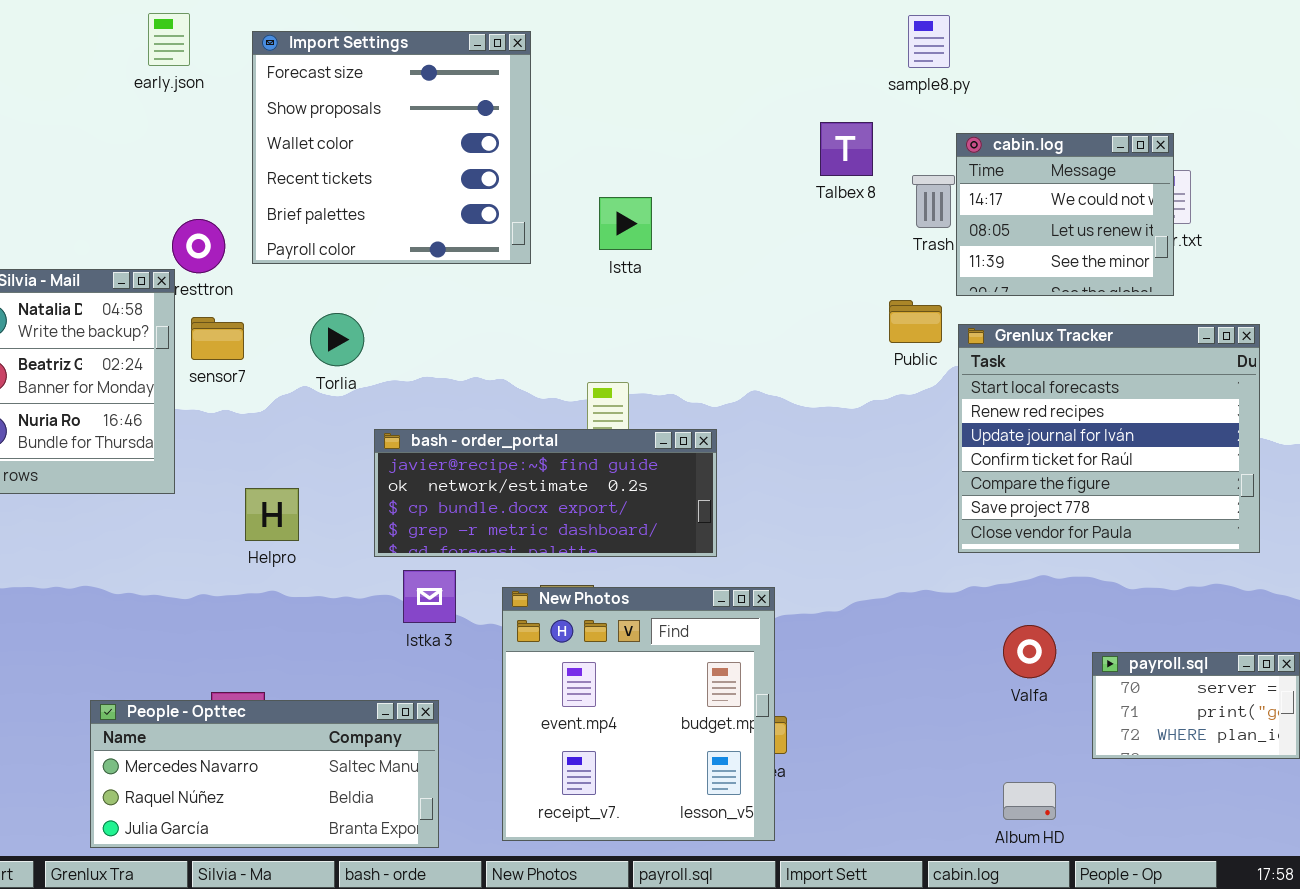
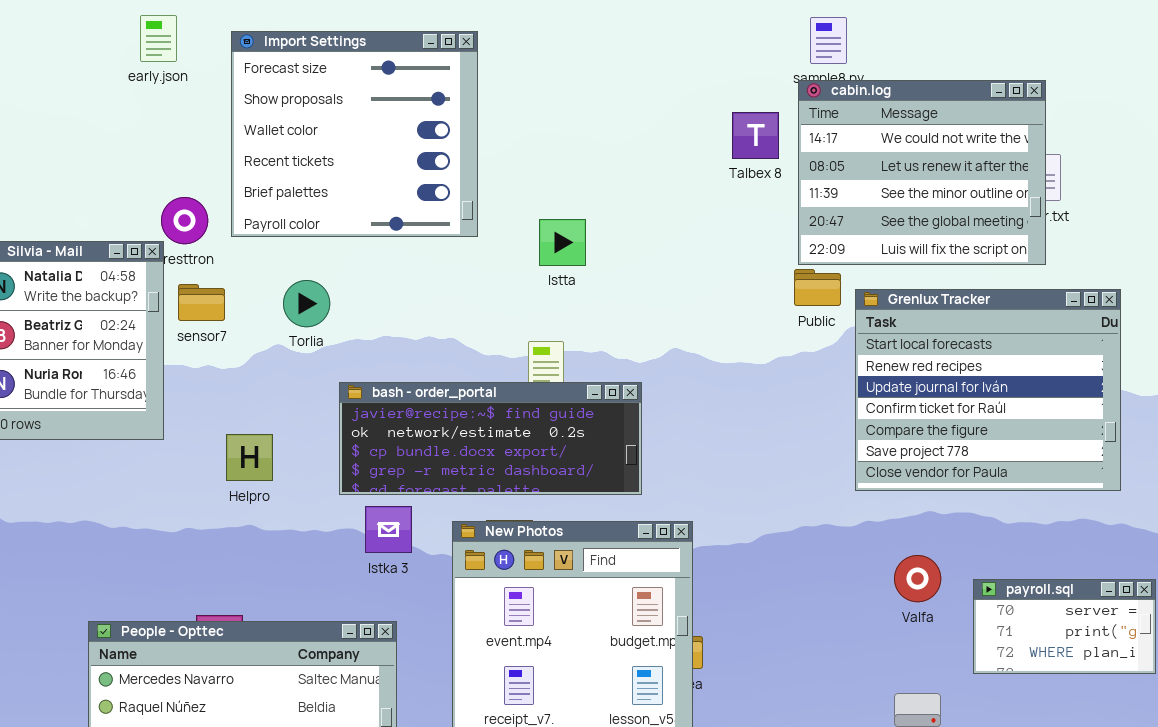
cabin.log: [956,133,1174,296] -> [798,80,1046,265], resized
Istta: [599,197,652,250] -> [539,219,586,266], moved

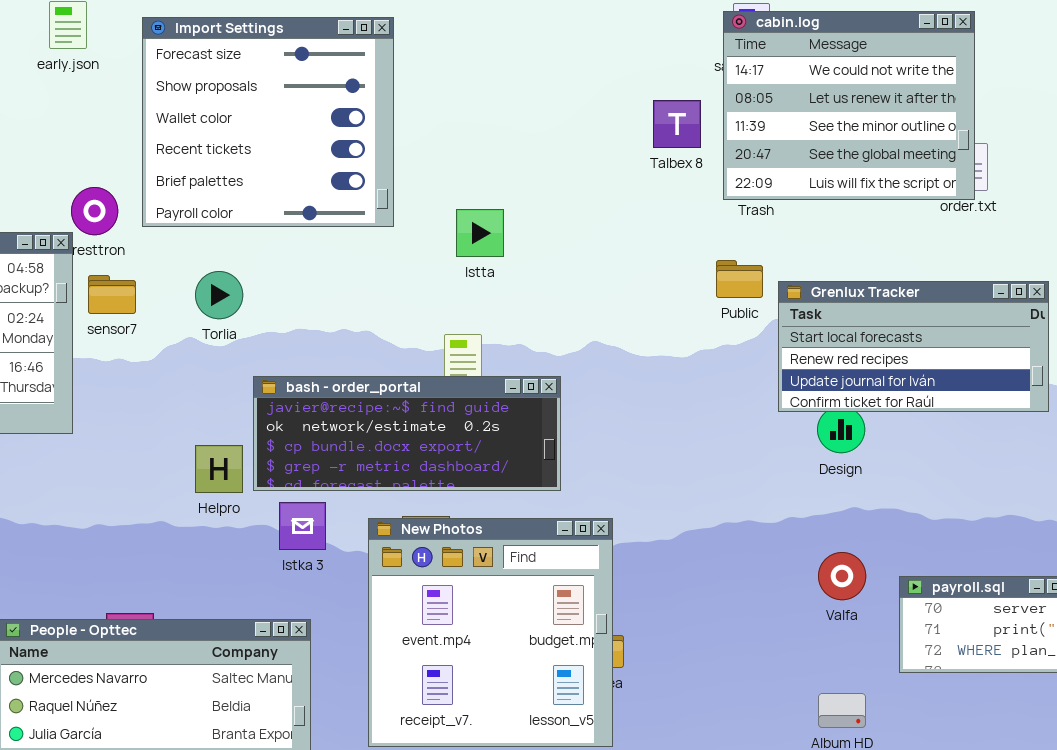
cabin.log: [798,80,1046,265] -> [723,11,975,200], moved
Grenlux Tracker: [855,289,1121,491] -> [778,281,1049,412], resized
Helpro: [226,434,273,481] -> [195,445,243,493], moved

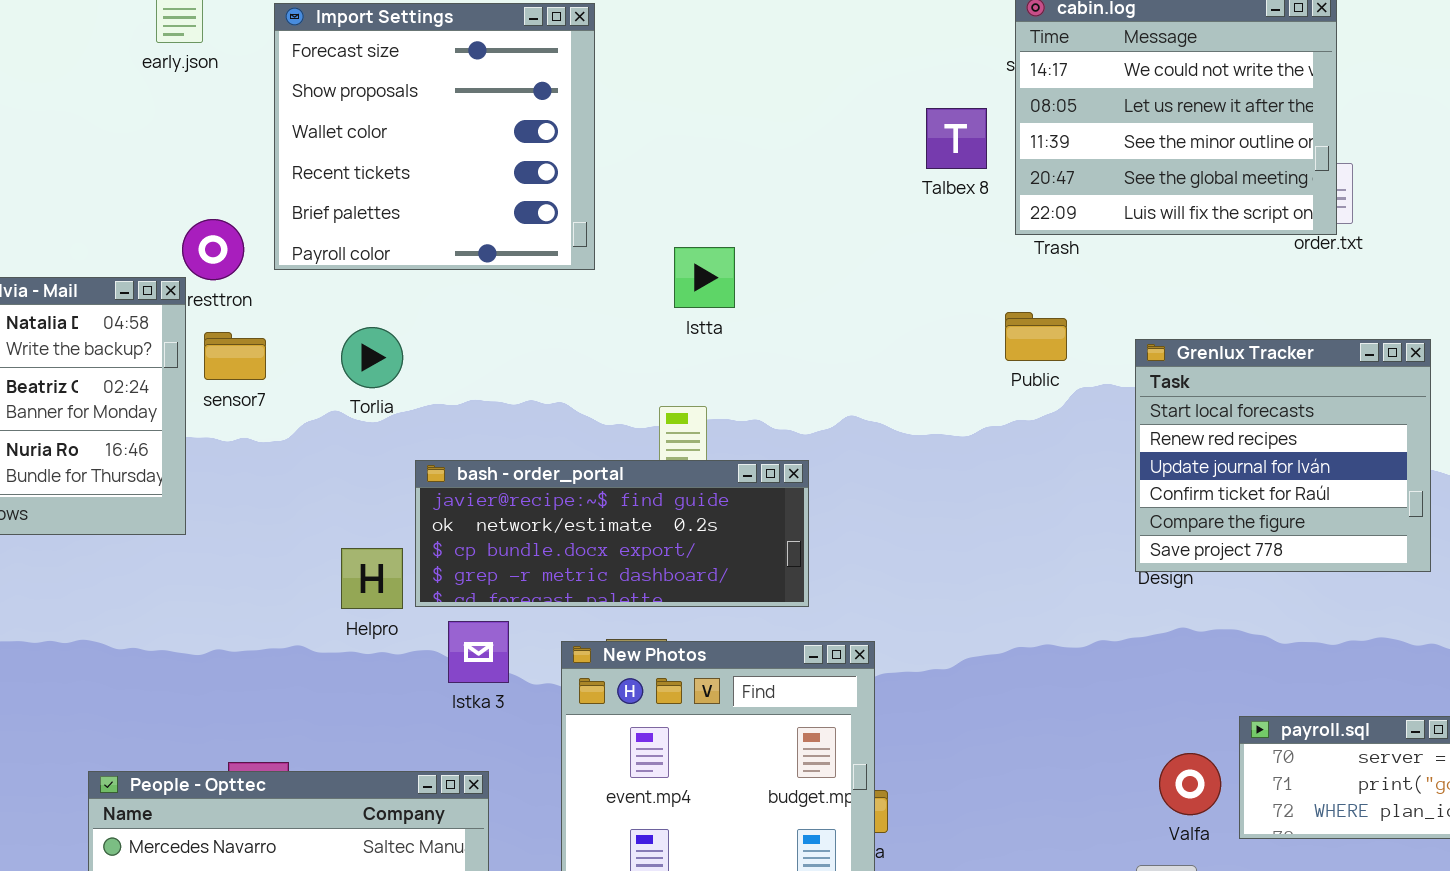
Grenlux Tracker: [778,281,1049,412] -> [1135,339,1431,572], resized
Valfa: [818,552,866,600] -> [1159,753,1221,815], moved

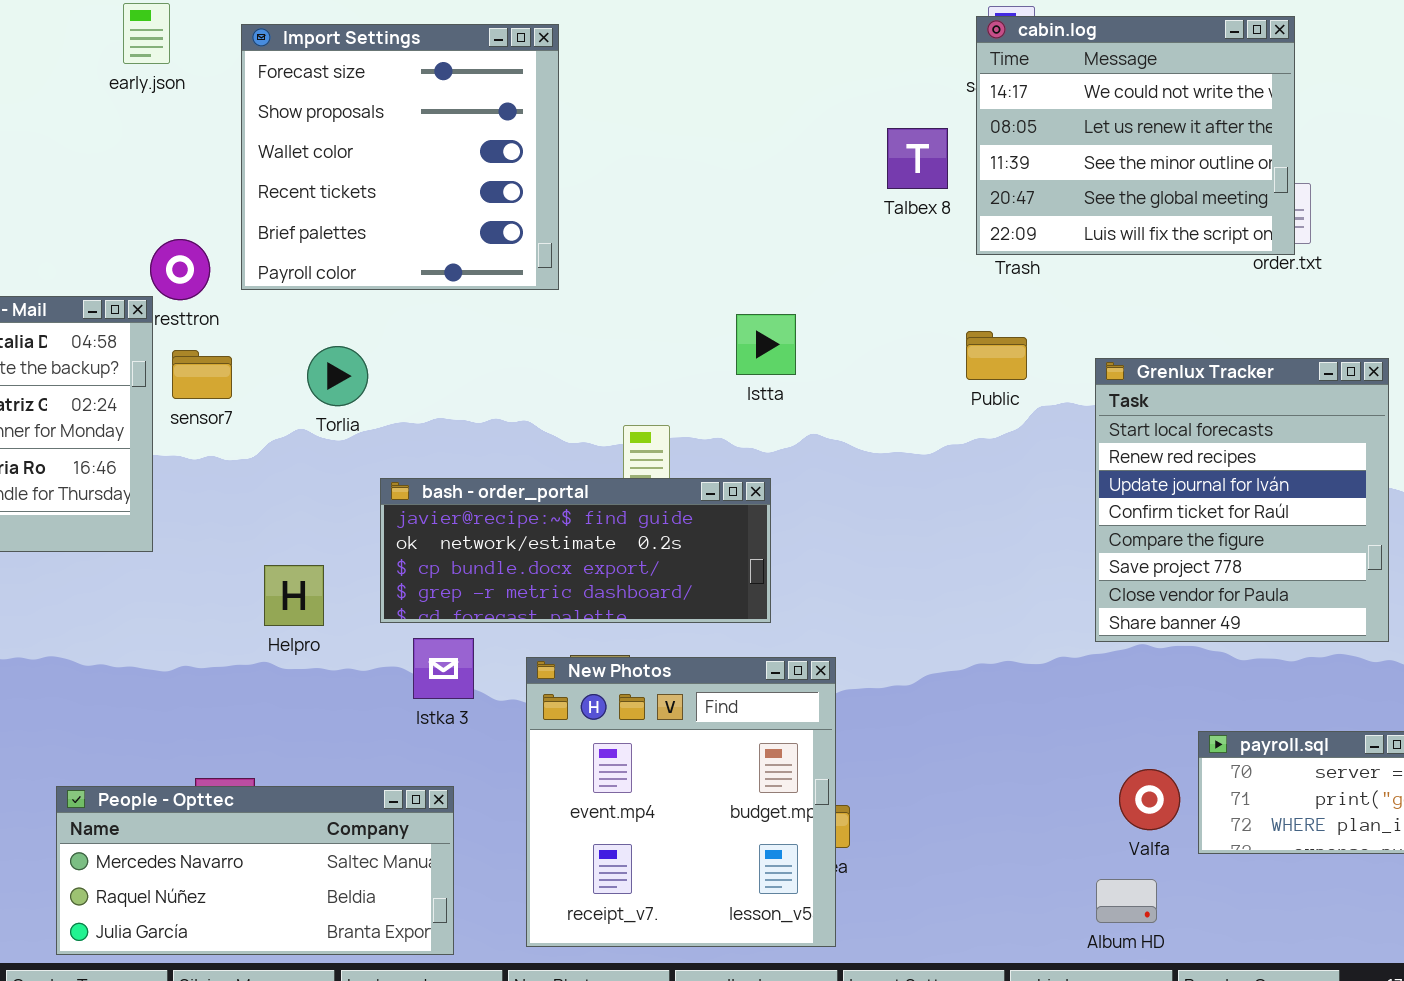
Istta: [674,247,735,308] -> [736,314,796,375], moved
Grenlux Tracker: [1135,339,1431,572] -> [1095,358,1389,642], resized
Helpro: [341,548,403,609] -> [264,565,324,626], moved

